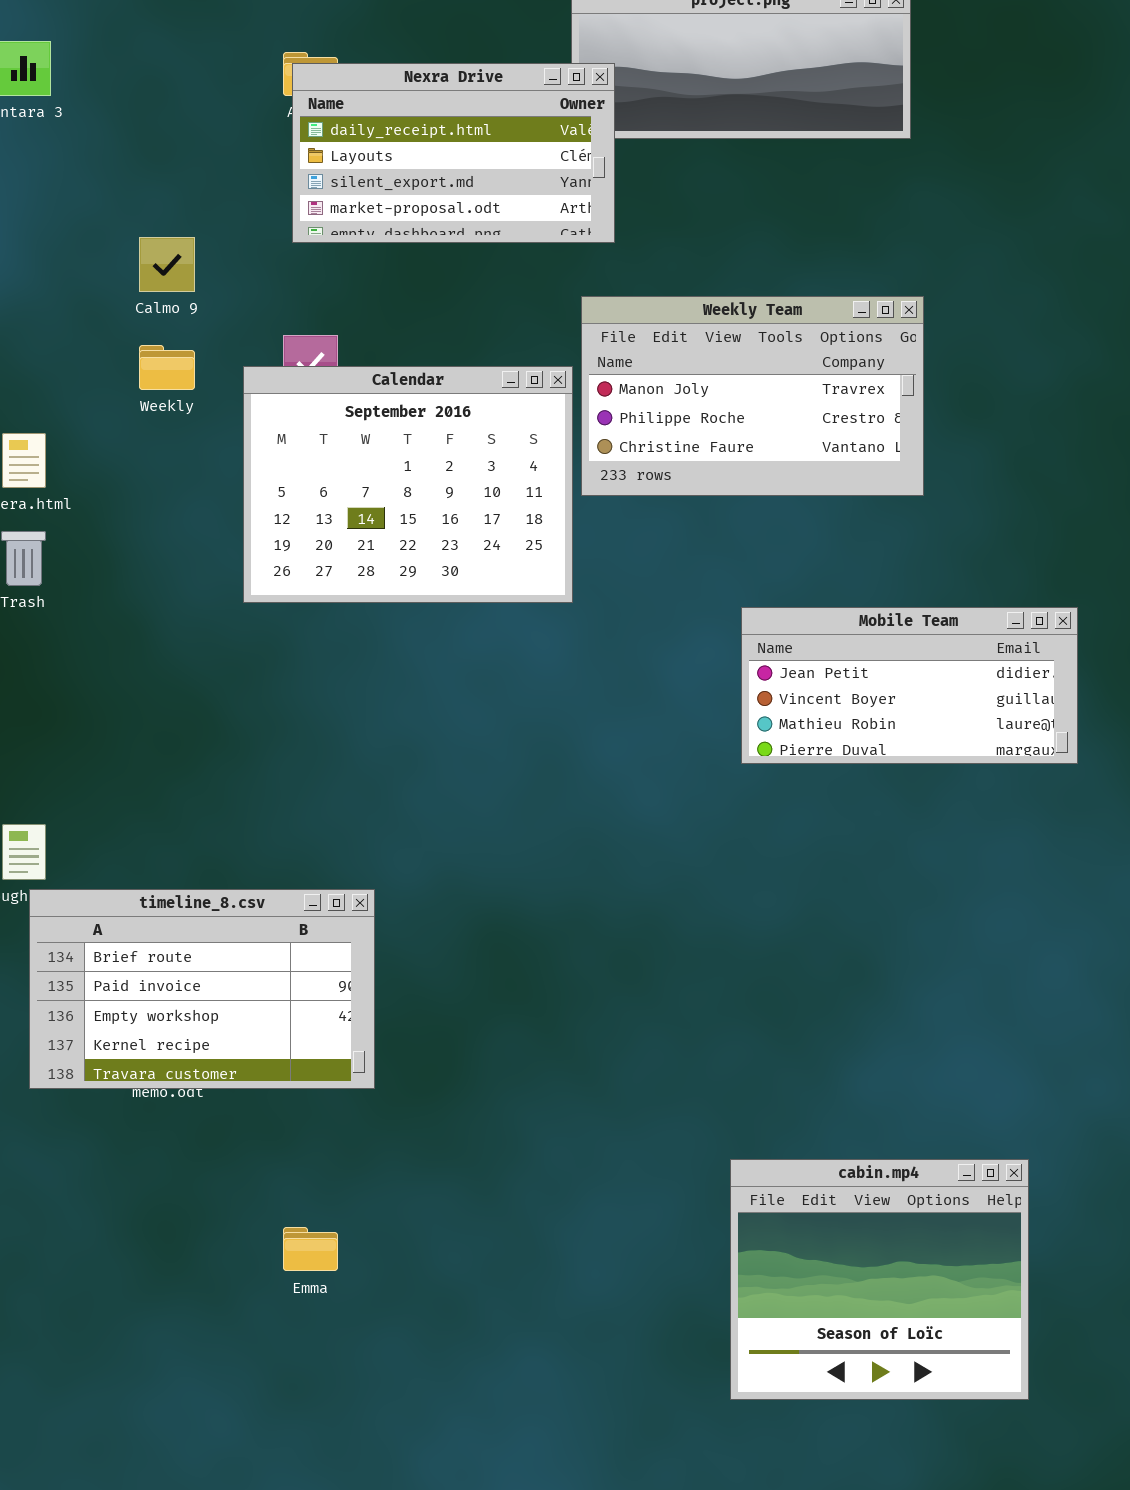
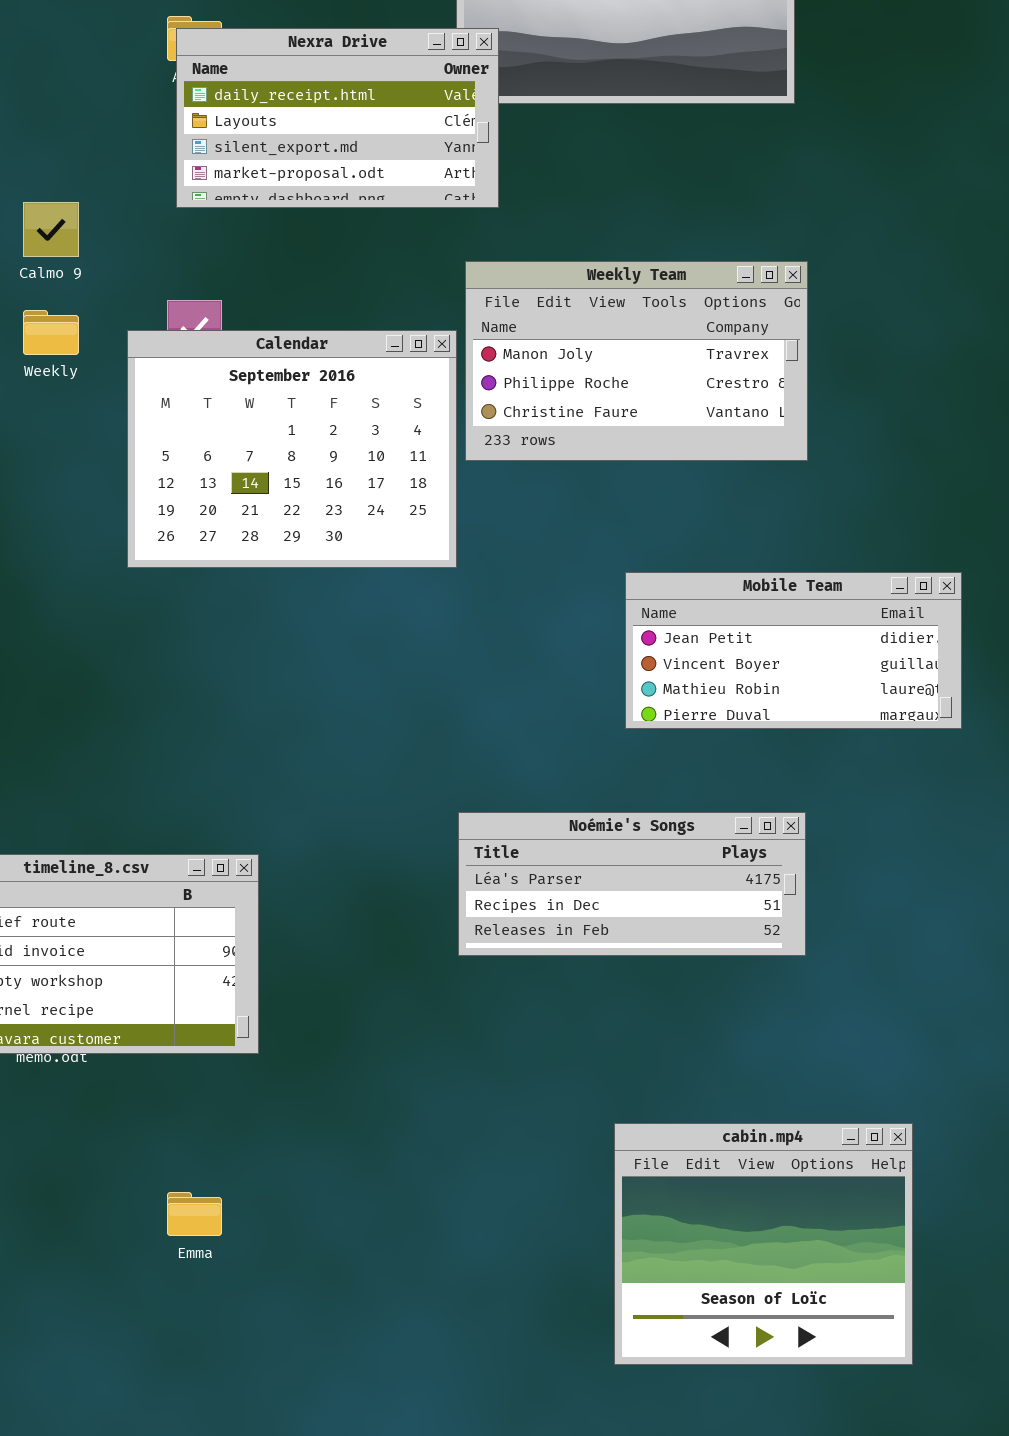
Noémie's Songs: none -> [458,812,806,956], opened

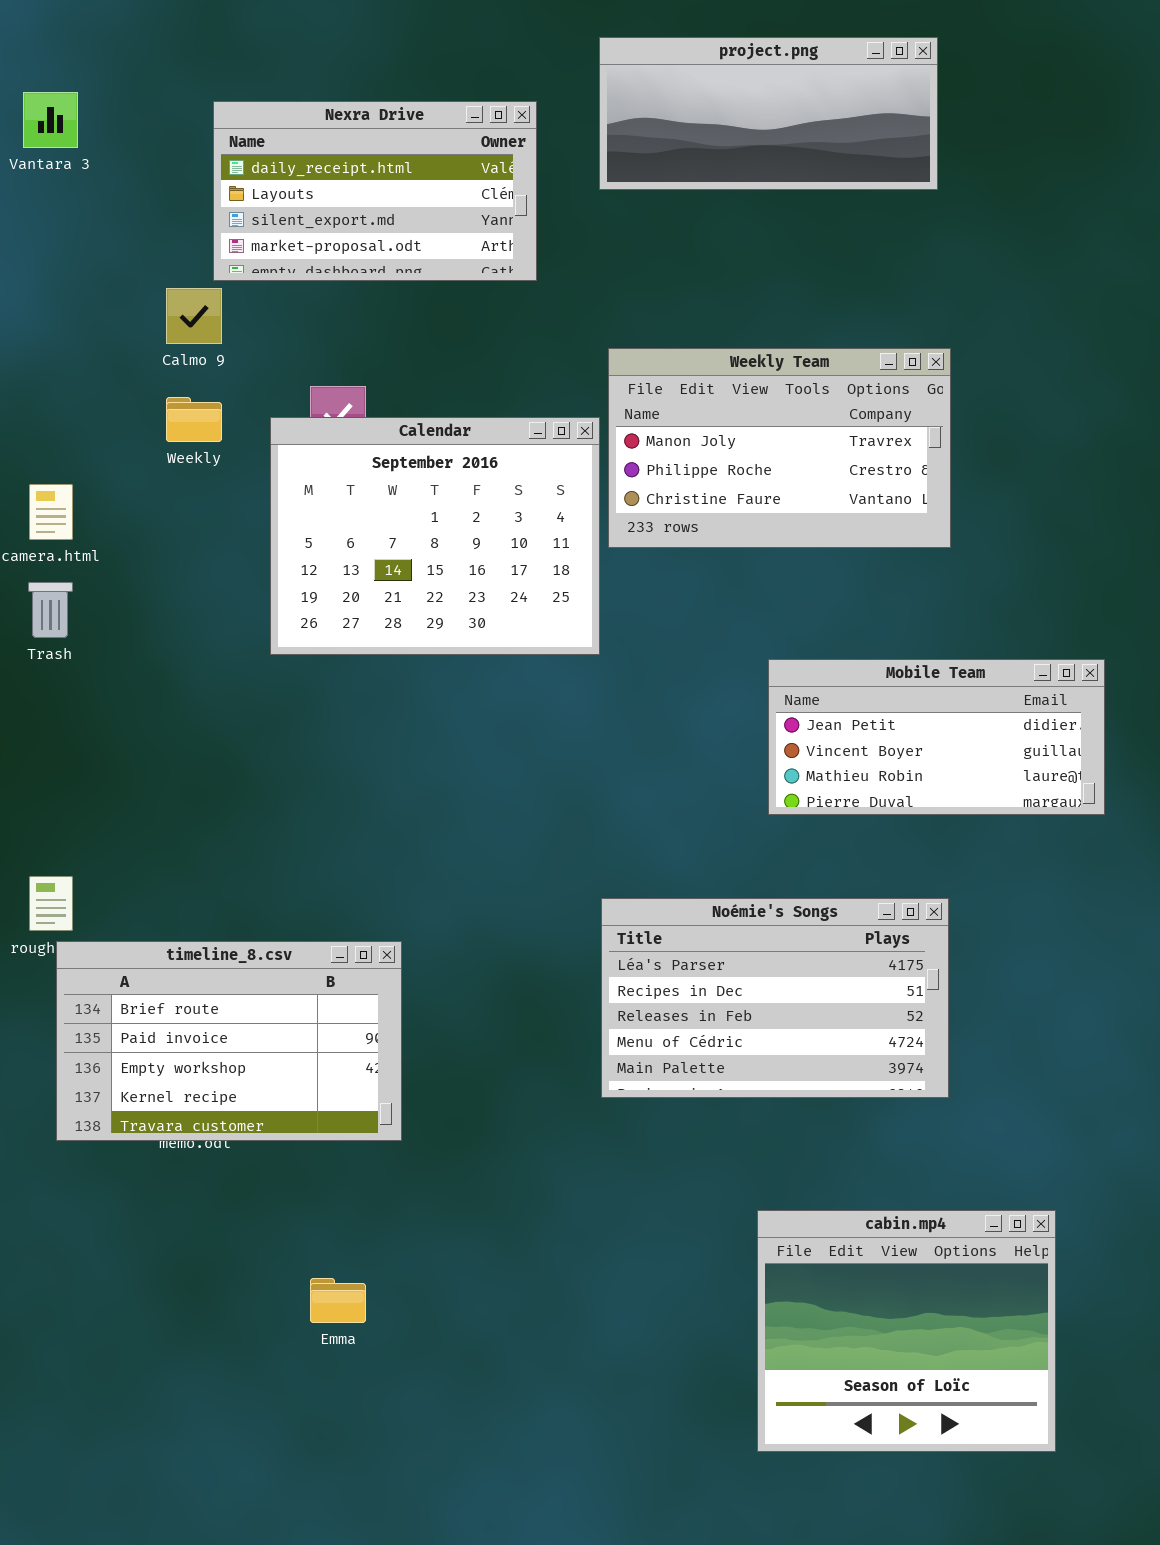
Nexra Drive: [176,28,499,208] -> [213,101,537,281], moved
Noémie's Songs: [458,812,806,956] -> [601,898,949,1098], resized

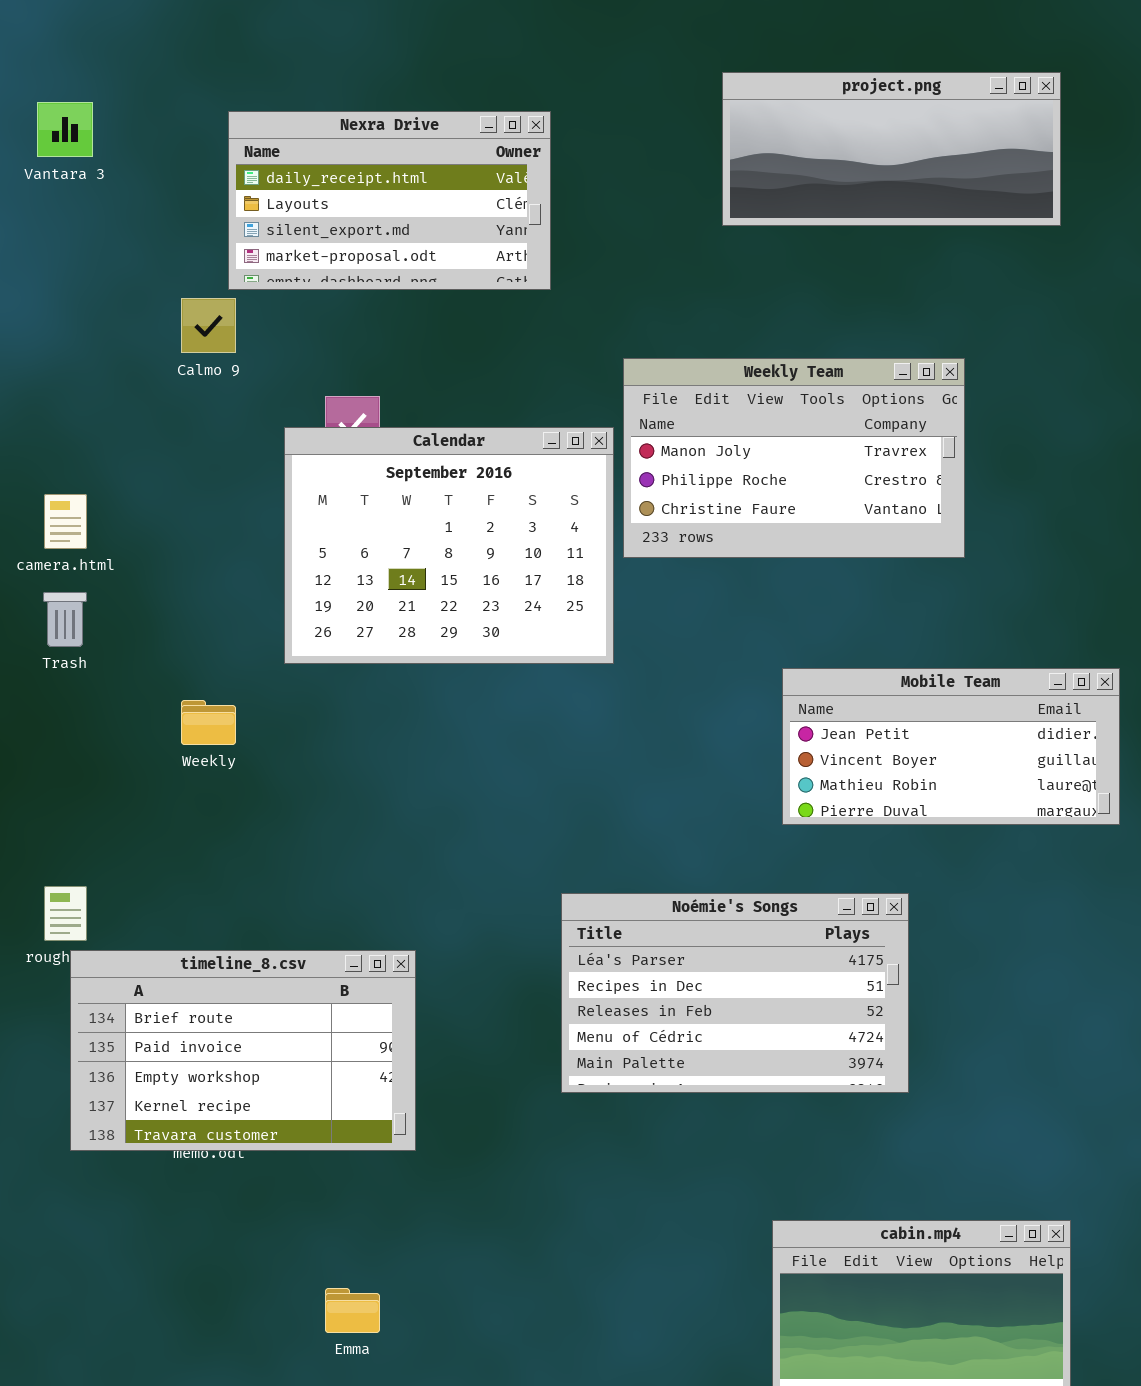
project.png: [599,37,938,190] -> [722,72,1061,226], moved
Weekly: [166,397,222,442] -> [181,700,236,745], moved
Noémie's Songs: [601,898,949,1098] -> [561,893,909,1093], moved

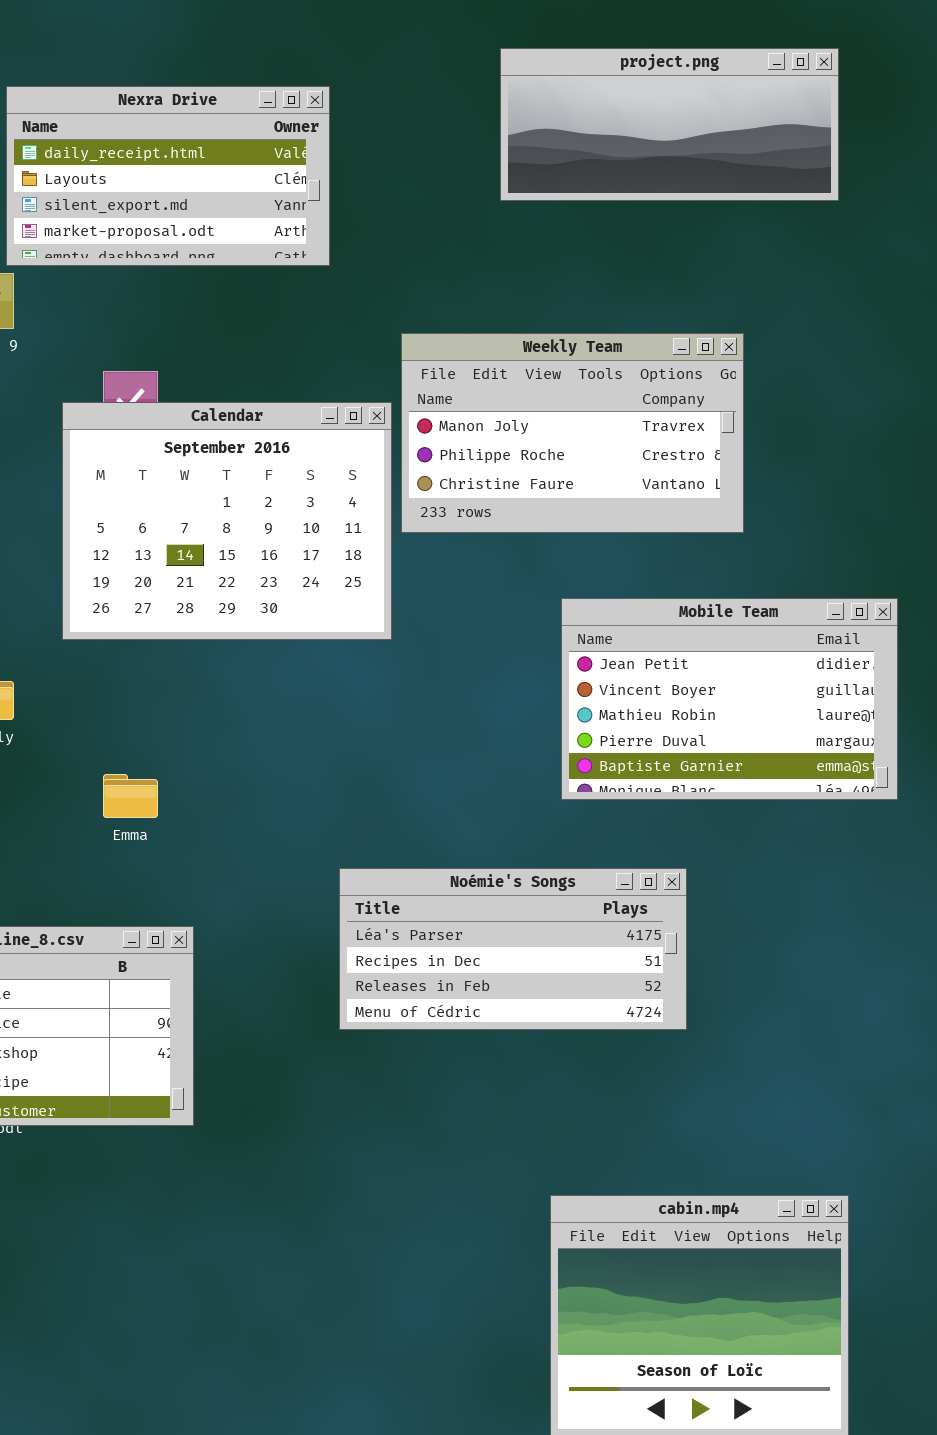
Mobile Team: [782,668,1120,825] -> [561,598,898,800], resized
Noémie's Songs: [561,893,909,1093] -> [339,868,687,1030], resized
Emma: [325,1288,380,1333] -> [103,774,158,818], moved

